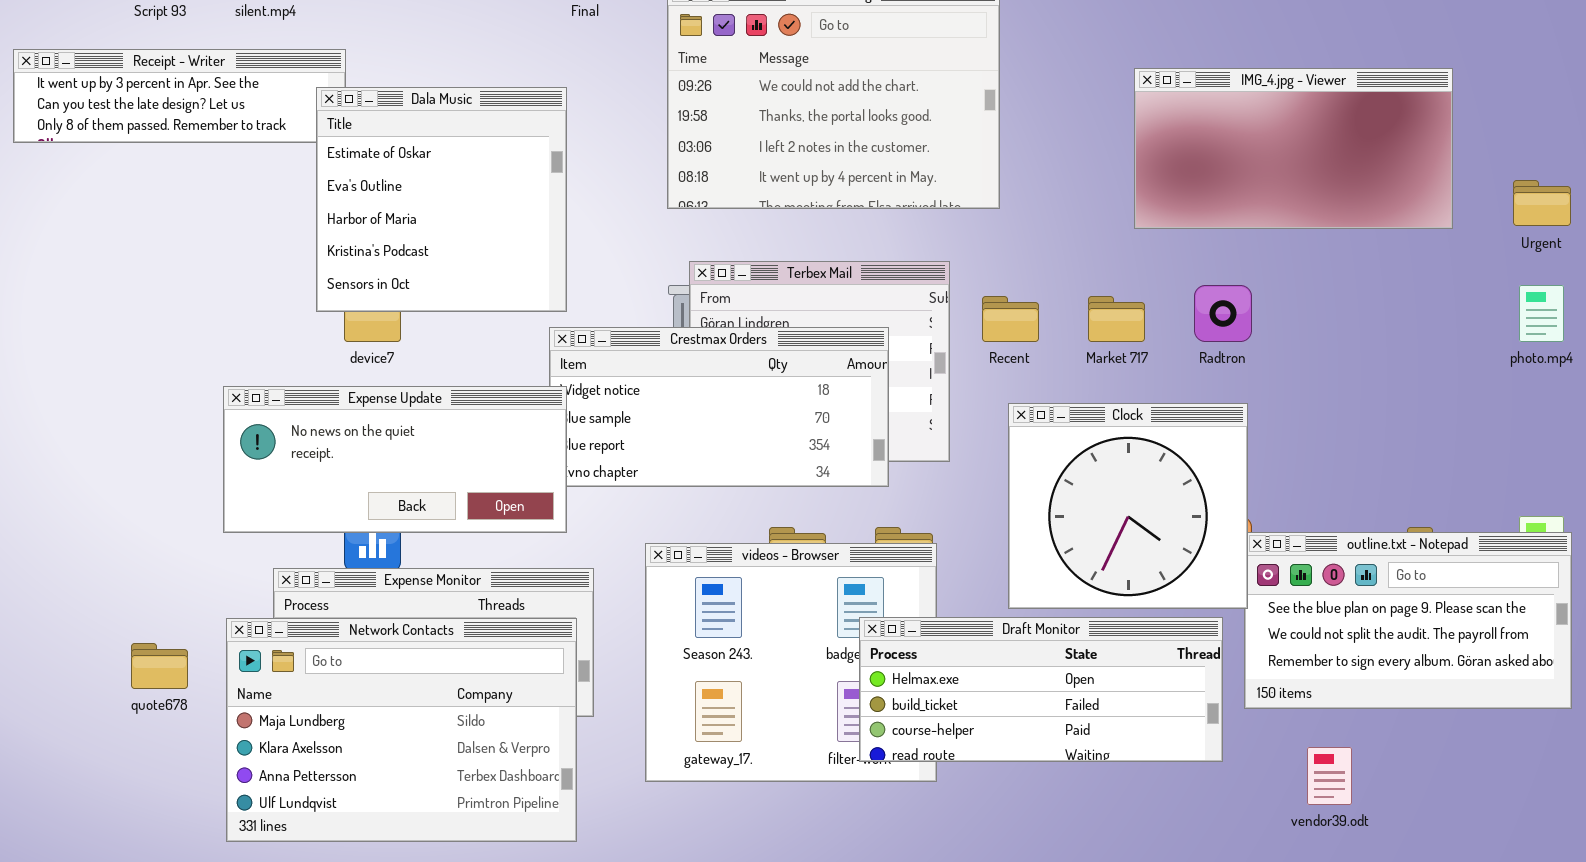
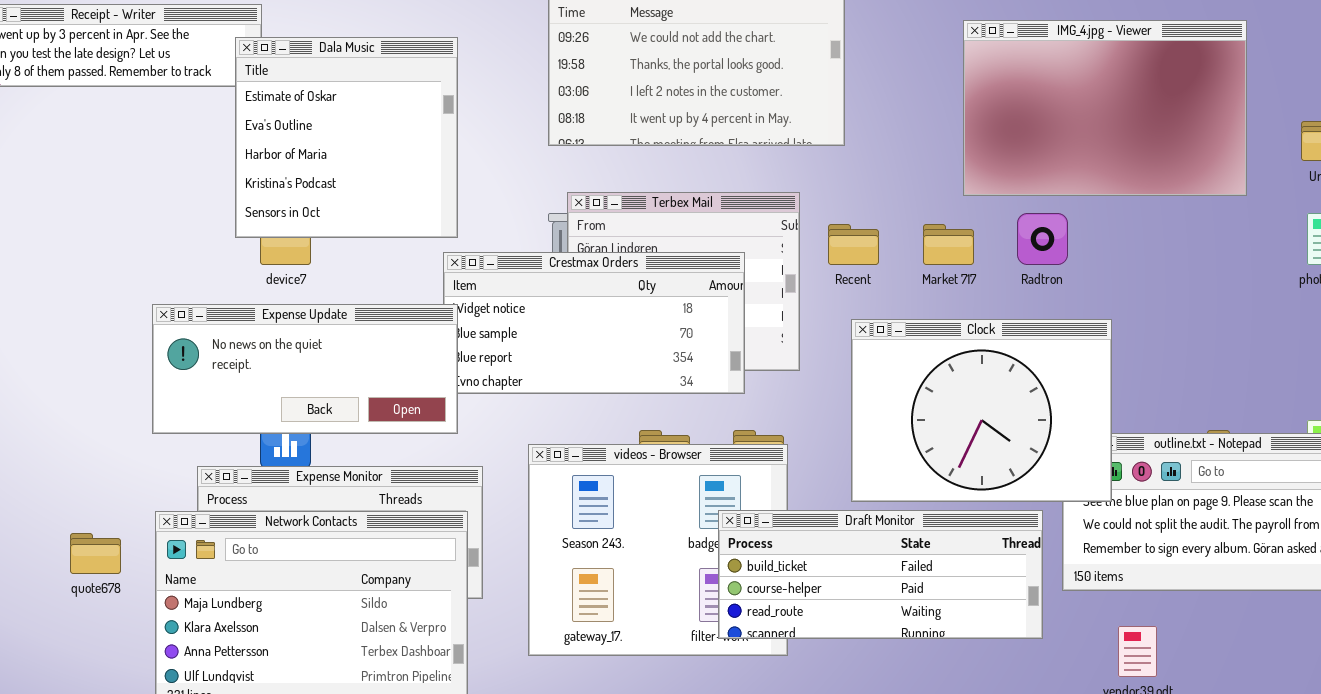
IMG_4.jpg - Viewer: [1134,68,1453,229] -> [963,20,1247,196], resized
Clock: [1008,403,1248,609] -> [851,319,1112,502], resized
Draft Monitor: [859,617,1223,762] -> [718,510,1043,639], scrolled down 1 row

